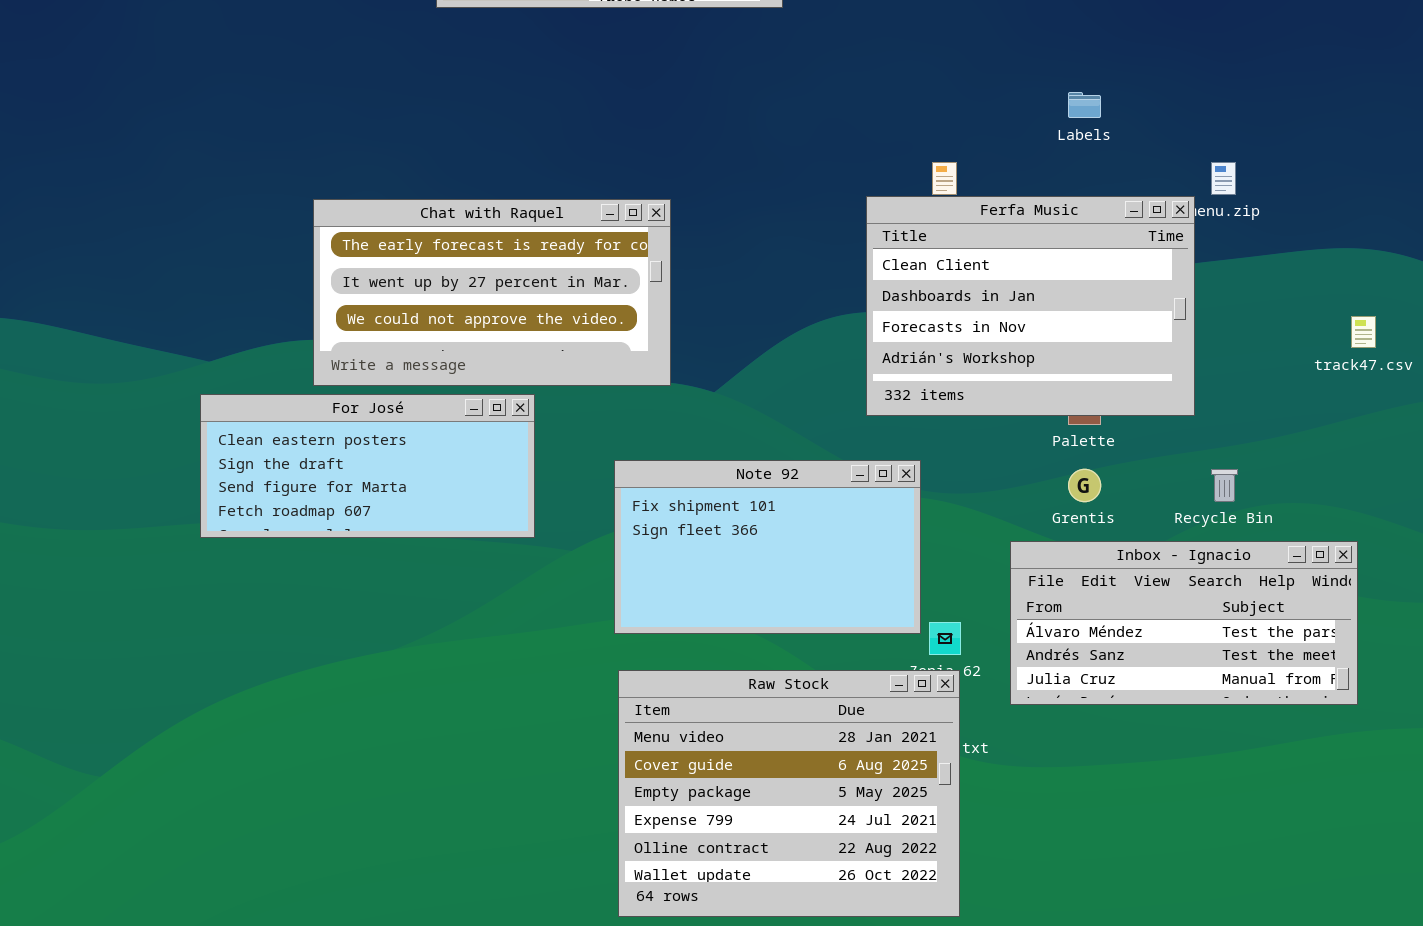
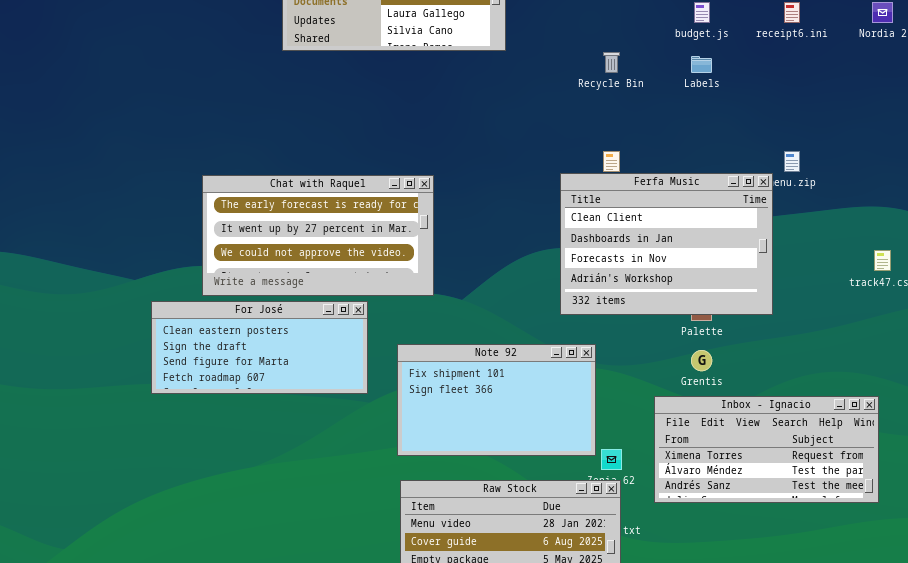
Labels: [1068,92,1101,118] -> [691,56,712,73], moved
For José: [200,394,535,538] -> [151,301,368,394], moved
Recycle Bin: [1211,469,1238,502] -> [603,52,620,73], moved
Inbox - Ignacio: [1010,541,1358,705] -> [654,396,879,503], scrolled up 1 row

